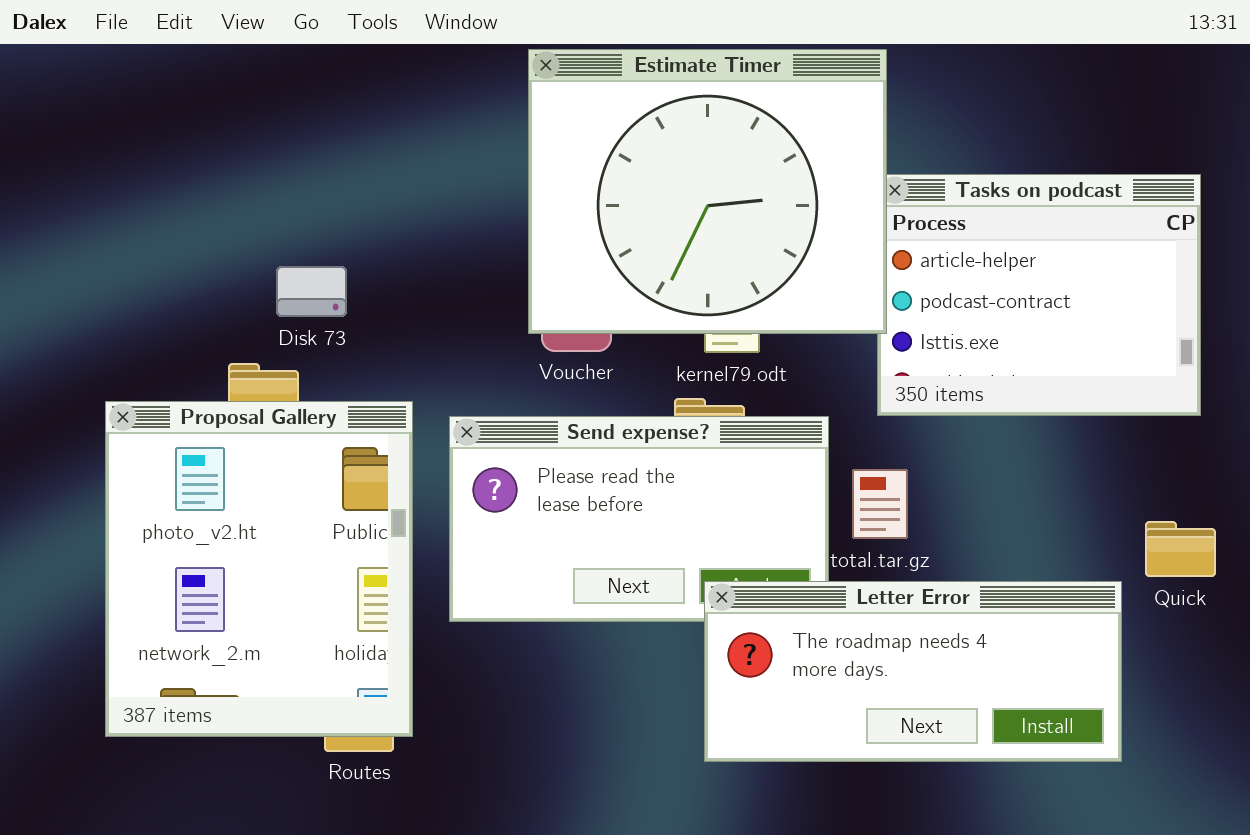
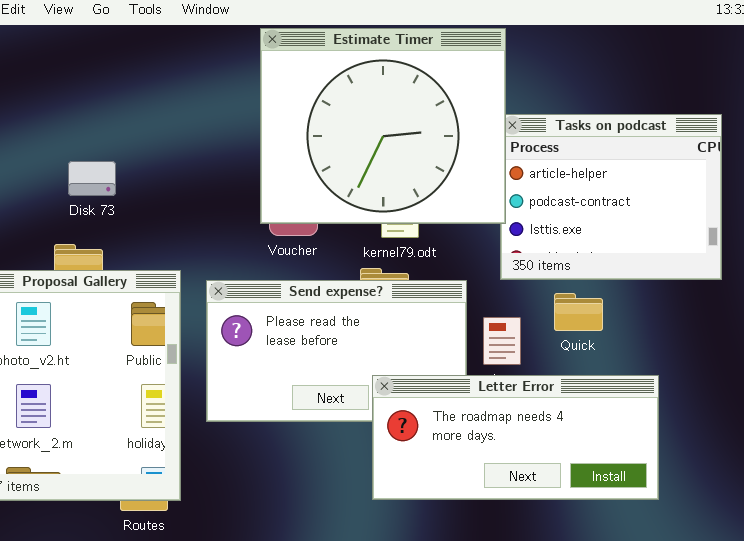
Disk 73: [276,266,347,317] -> [68,161,116,196], moved
Quick: [1145,521,1216,577] -> [554,293,603,331], moved
Letter Error: [704,581,1122,762] -> [372,375,659,500], moved

